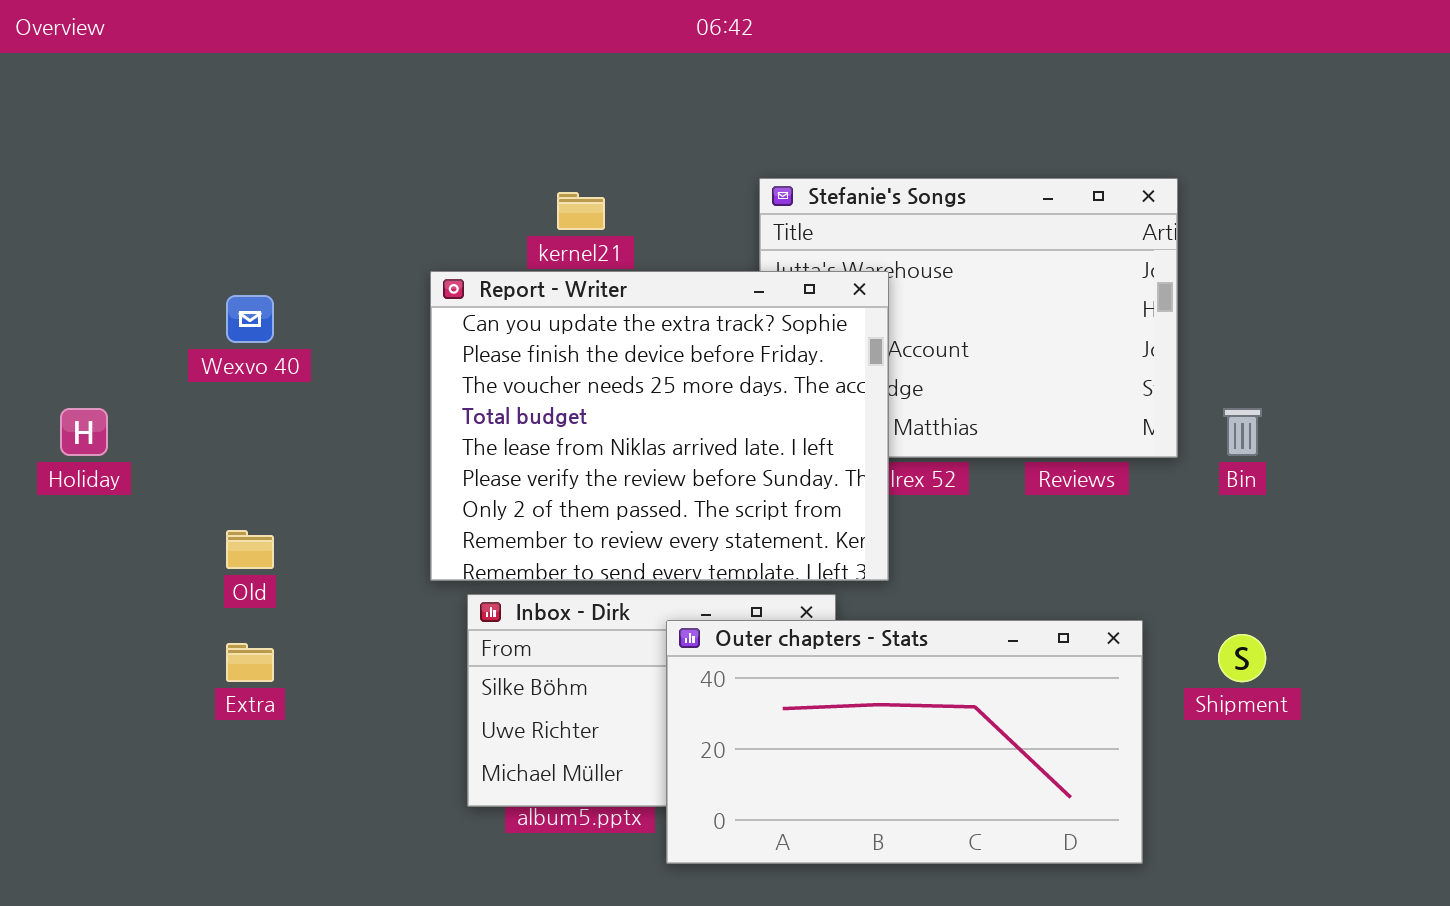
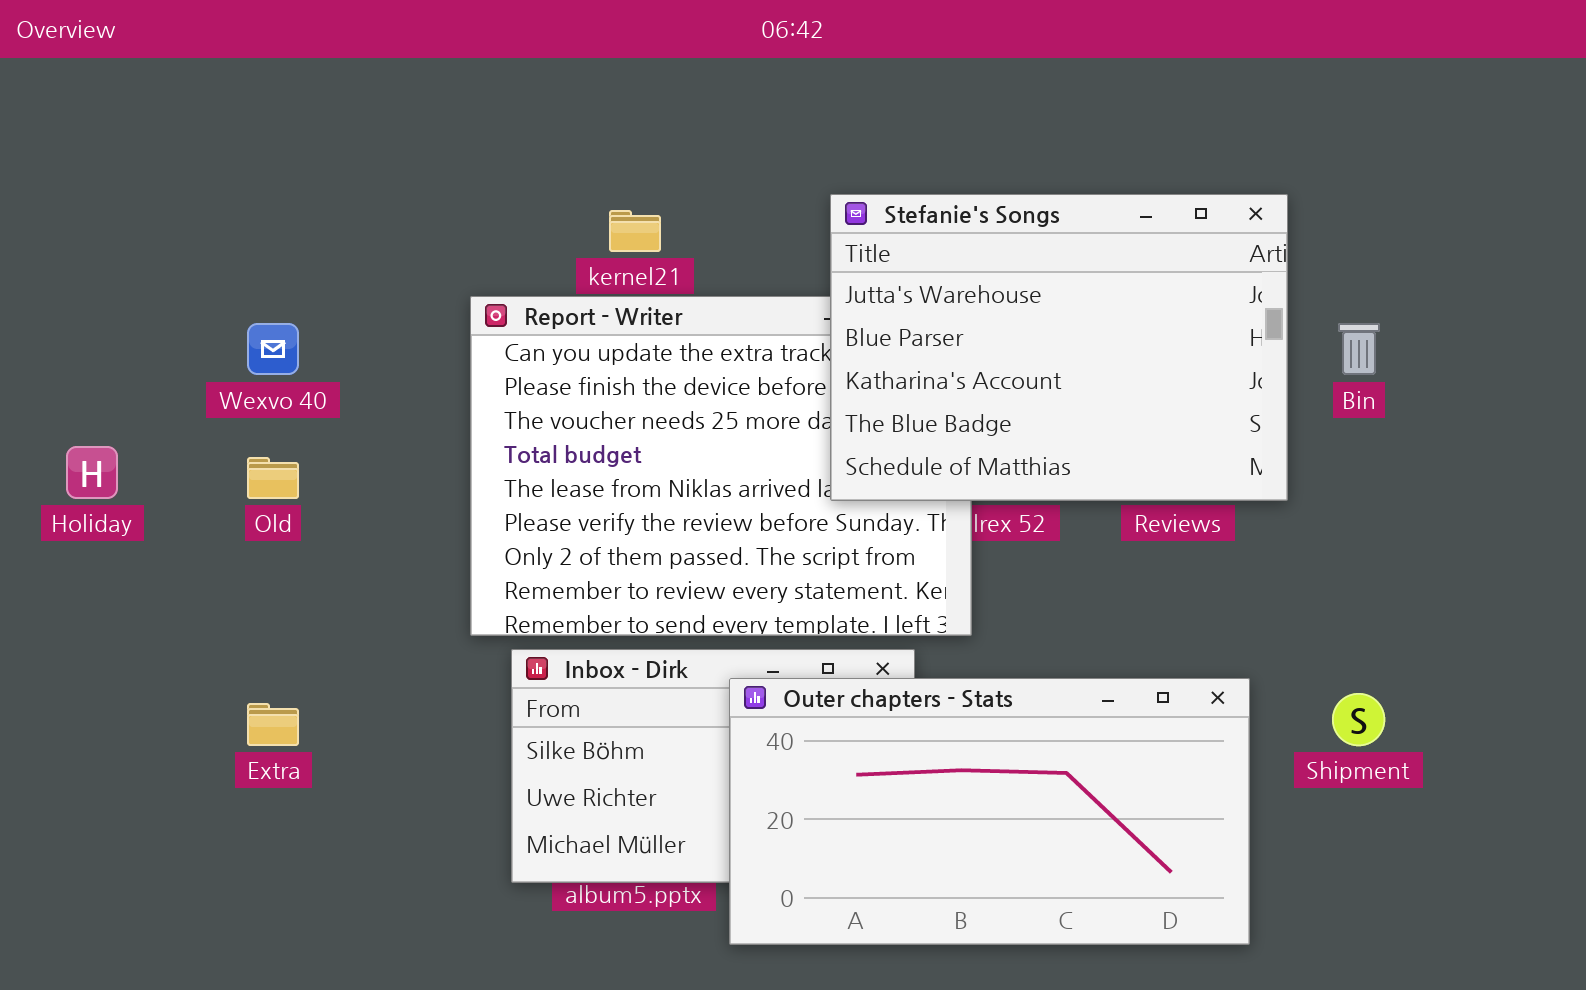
Stefanie's Songs: [759,178,1178,458] -> [830,194,1288,501], raised
Bin: [1223,408,1262,456] -> [1338,323,1380,375], moved
Old: [226,530,274,569] -> [247,457,299,499], moved

